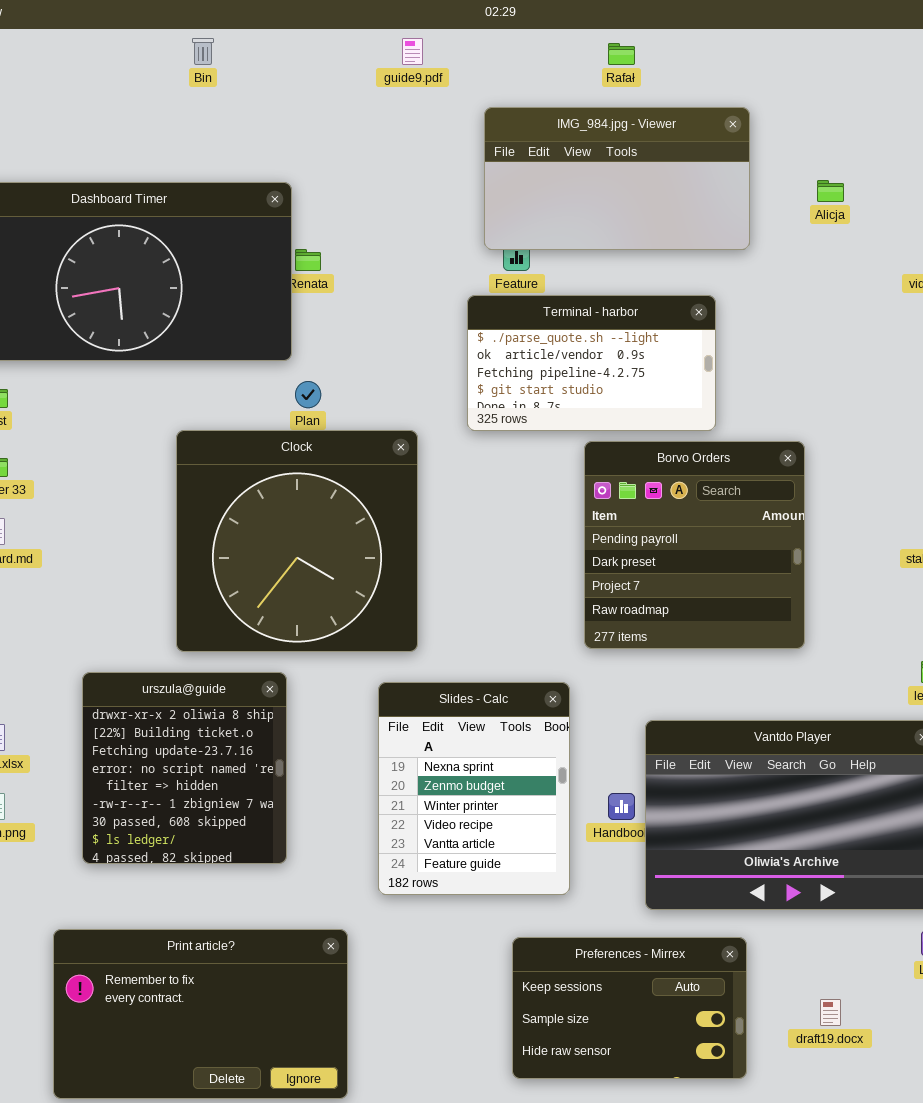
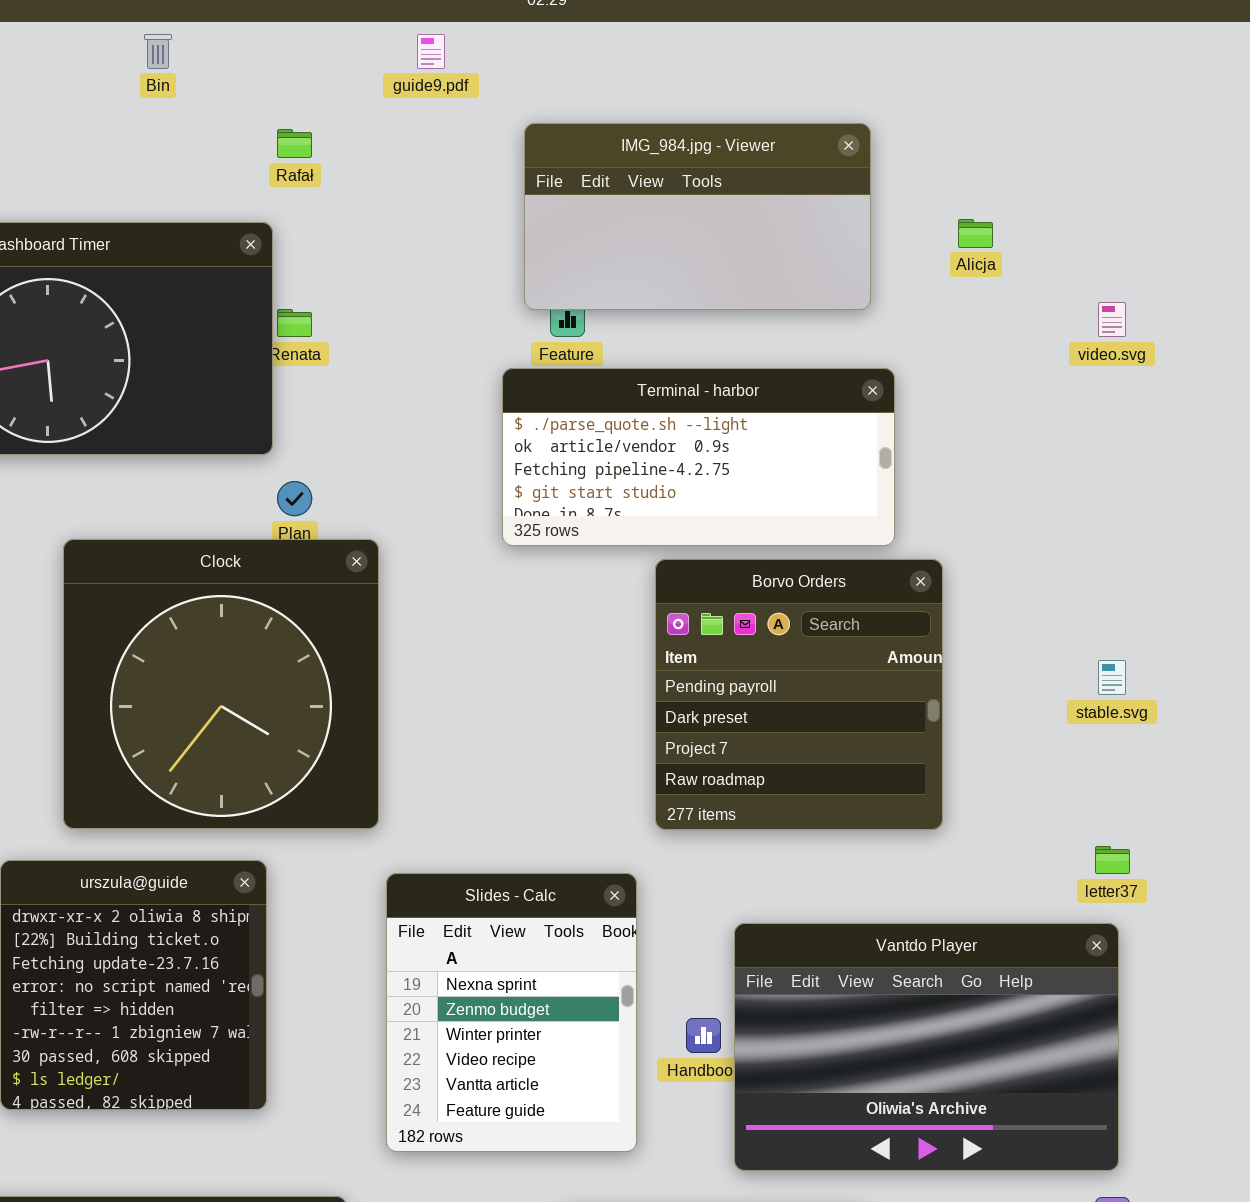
Rafał: [608,43,635,65] -> [277,129,312,158], moved
Terminal - harbor: [467,295,716,431] -> [502,368,895,546], resized
Clock: [176,430,418,652] -> [63,539,379,829], moved

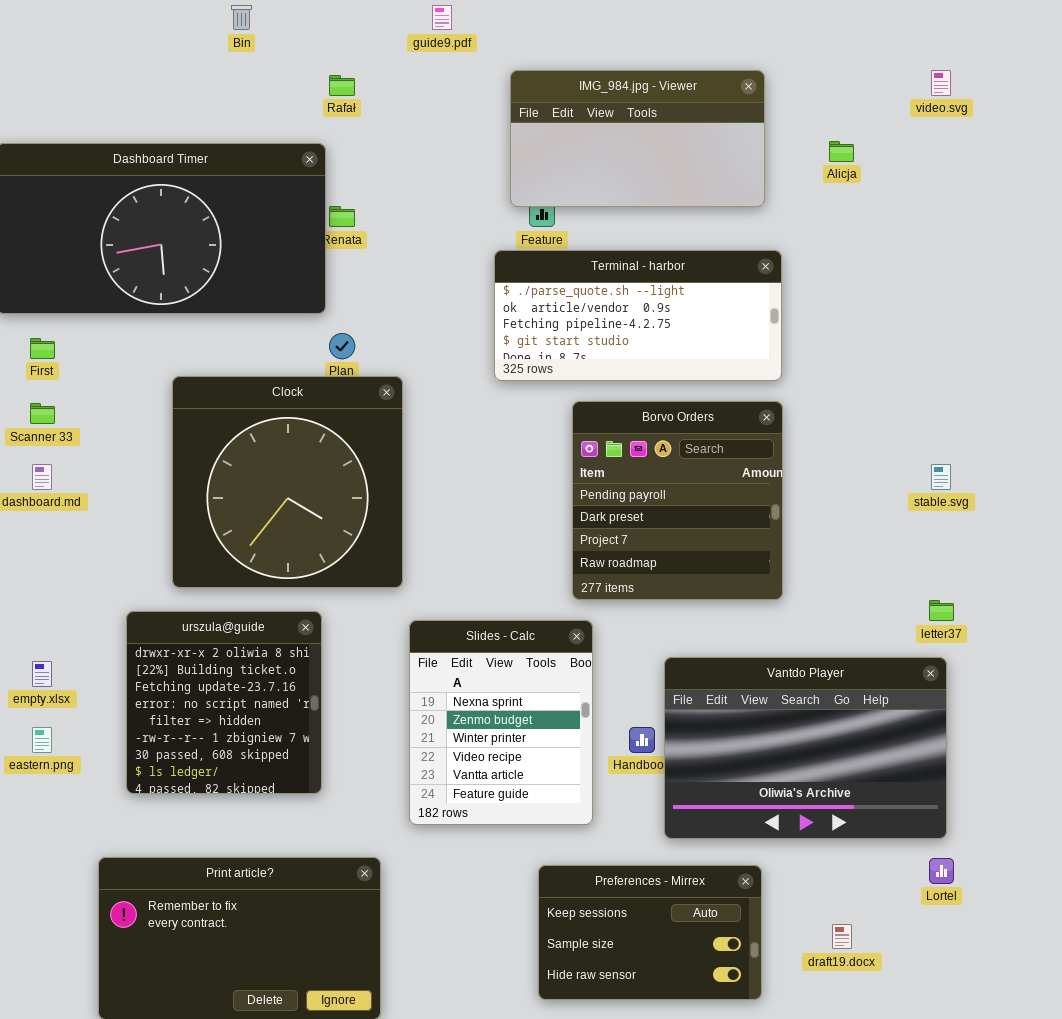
video.svg: [1098,302,1126,337] -> [931,70,951,96], moved
Borvo Orders: [655,559,943,830] -> [572,401,783,600], moved

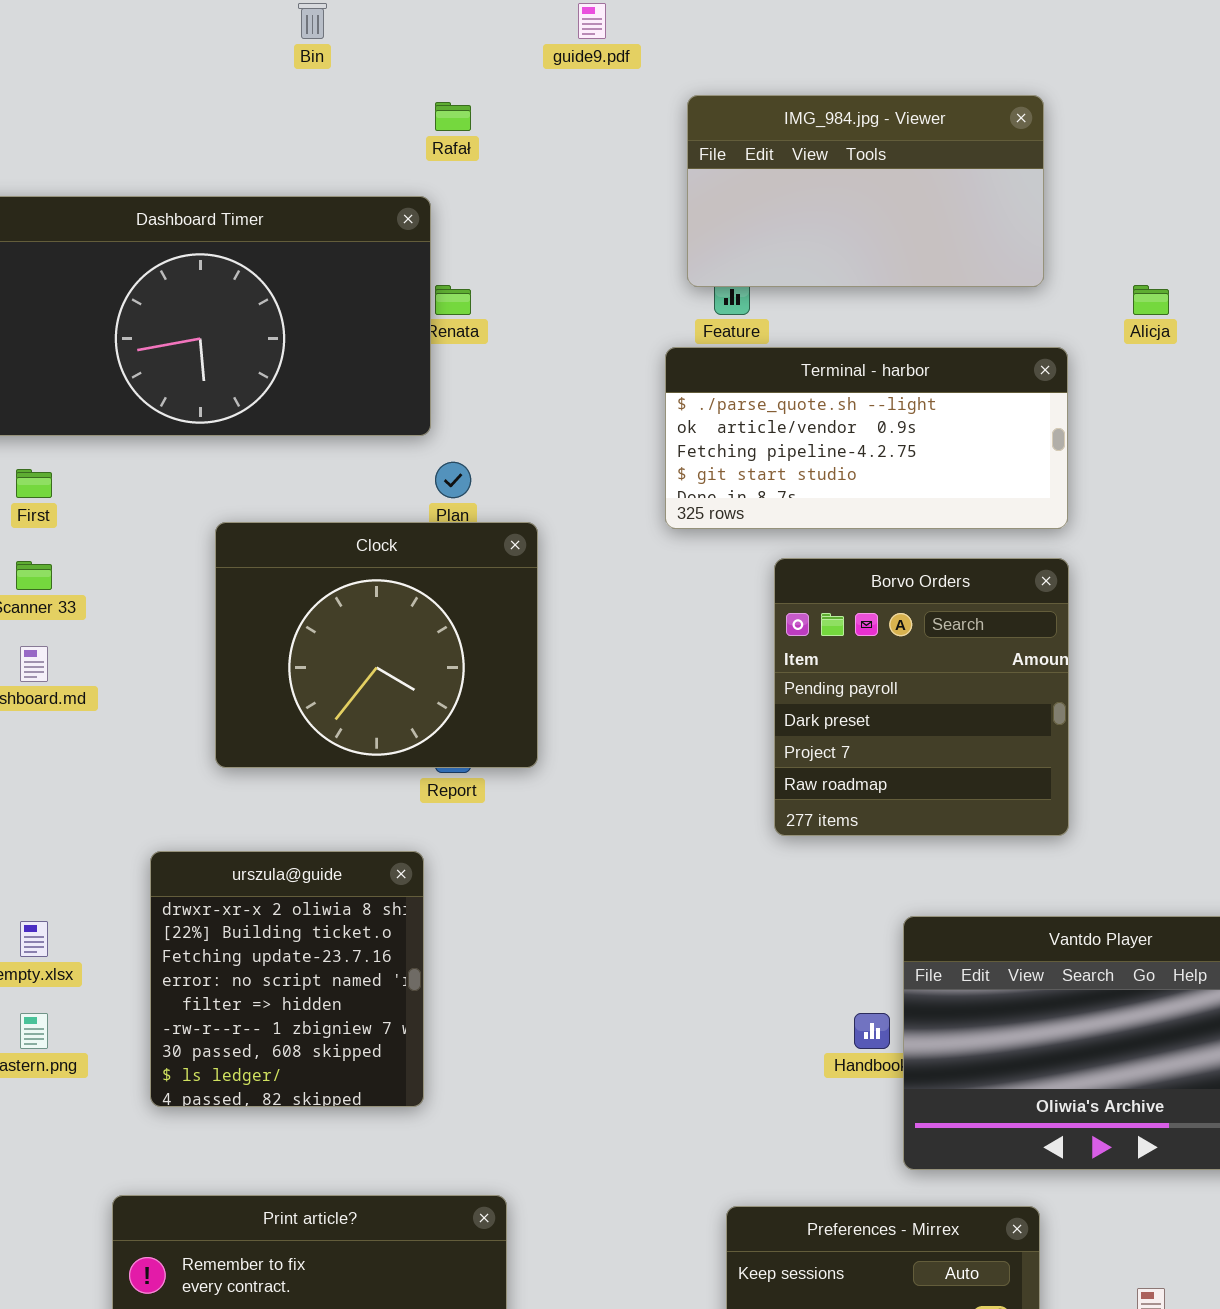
Alicja: [829,141,854,162] -> [1133,285,1169,315], moved
Clock: [172,376,403,588] -> [215,522,538,768], resized
Slides - Calc: [409,620,593,825] -> none, closed

